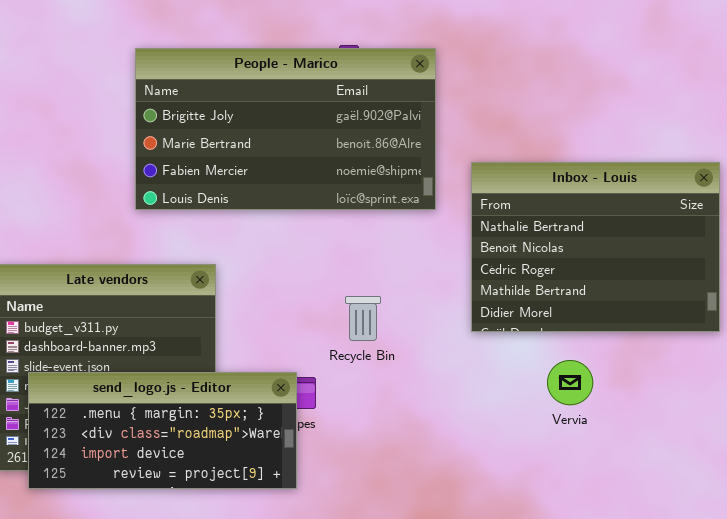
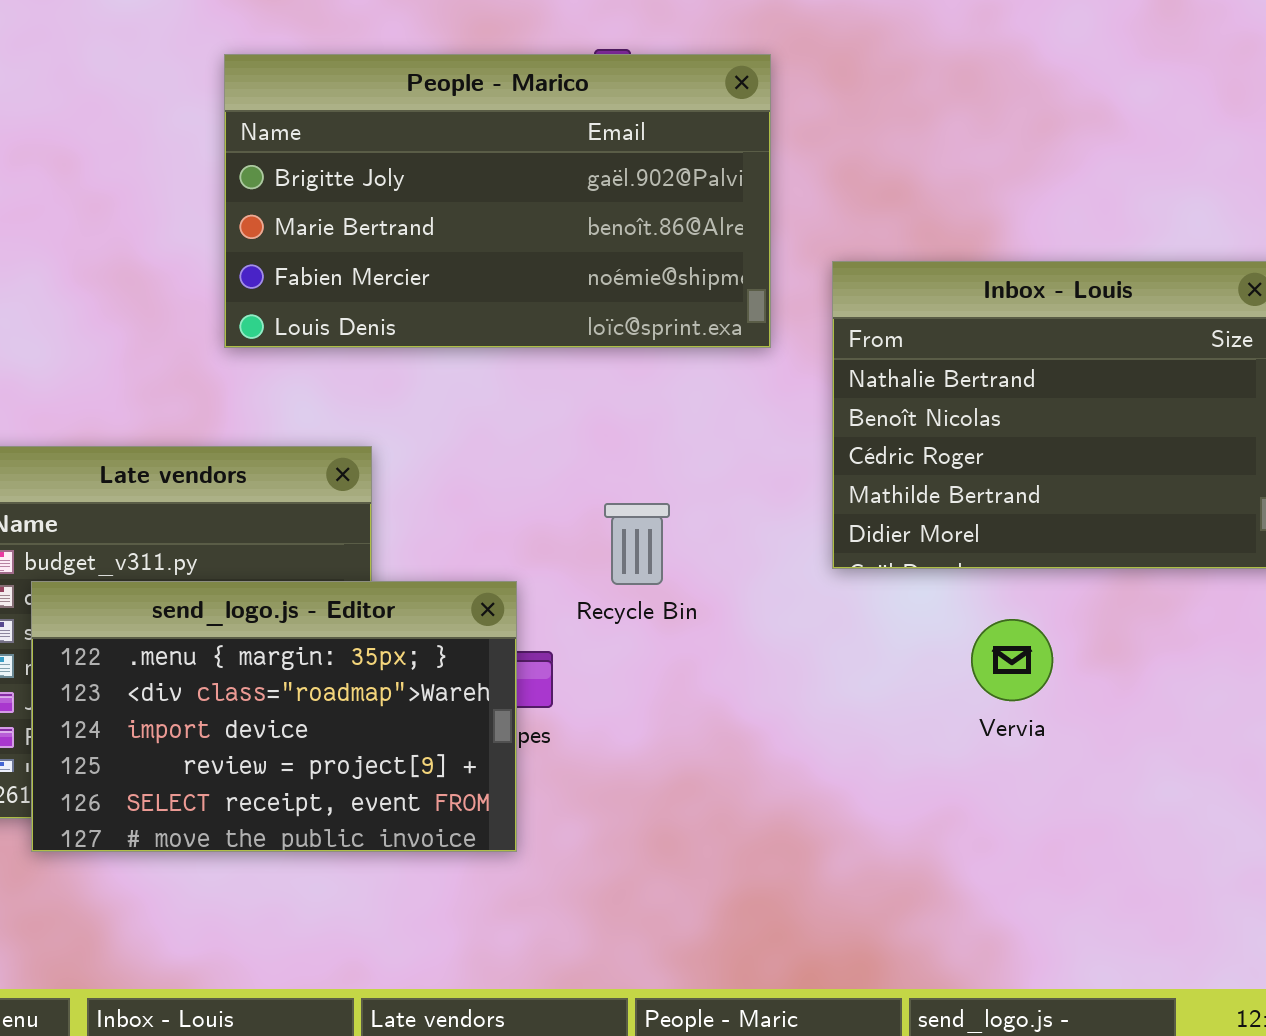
send_logo.js - Editor: [28,372,297,489] -> [31,581,517,852], resized

